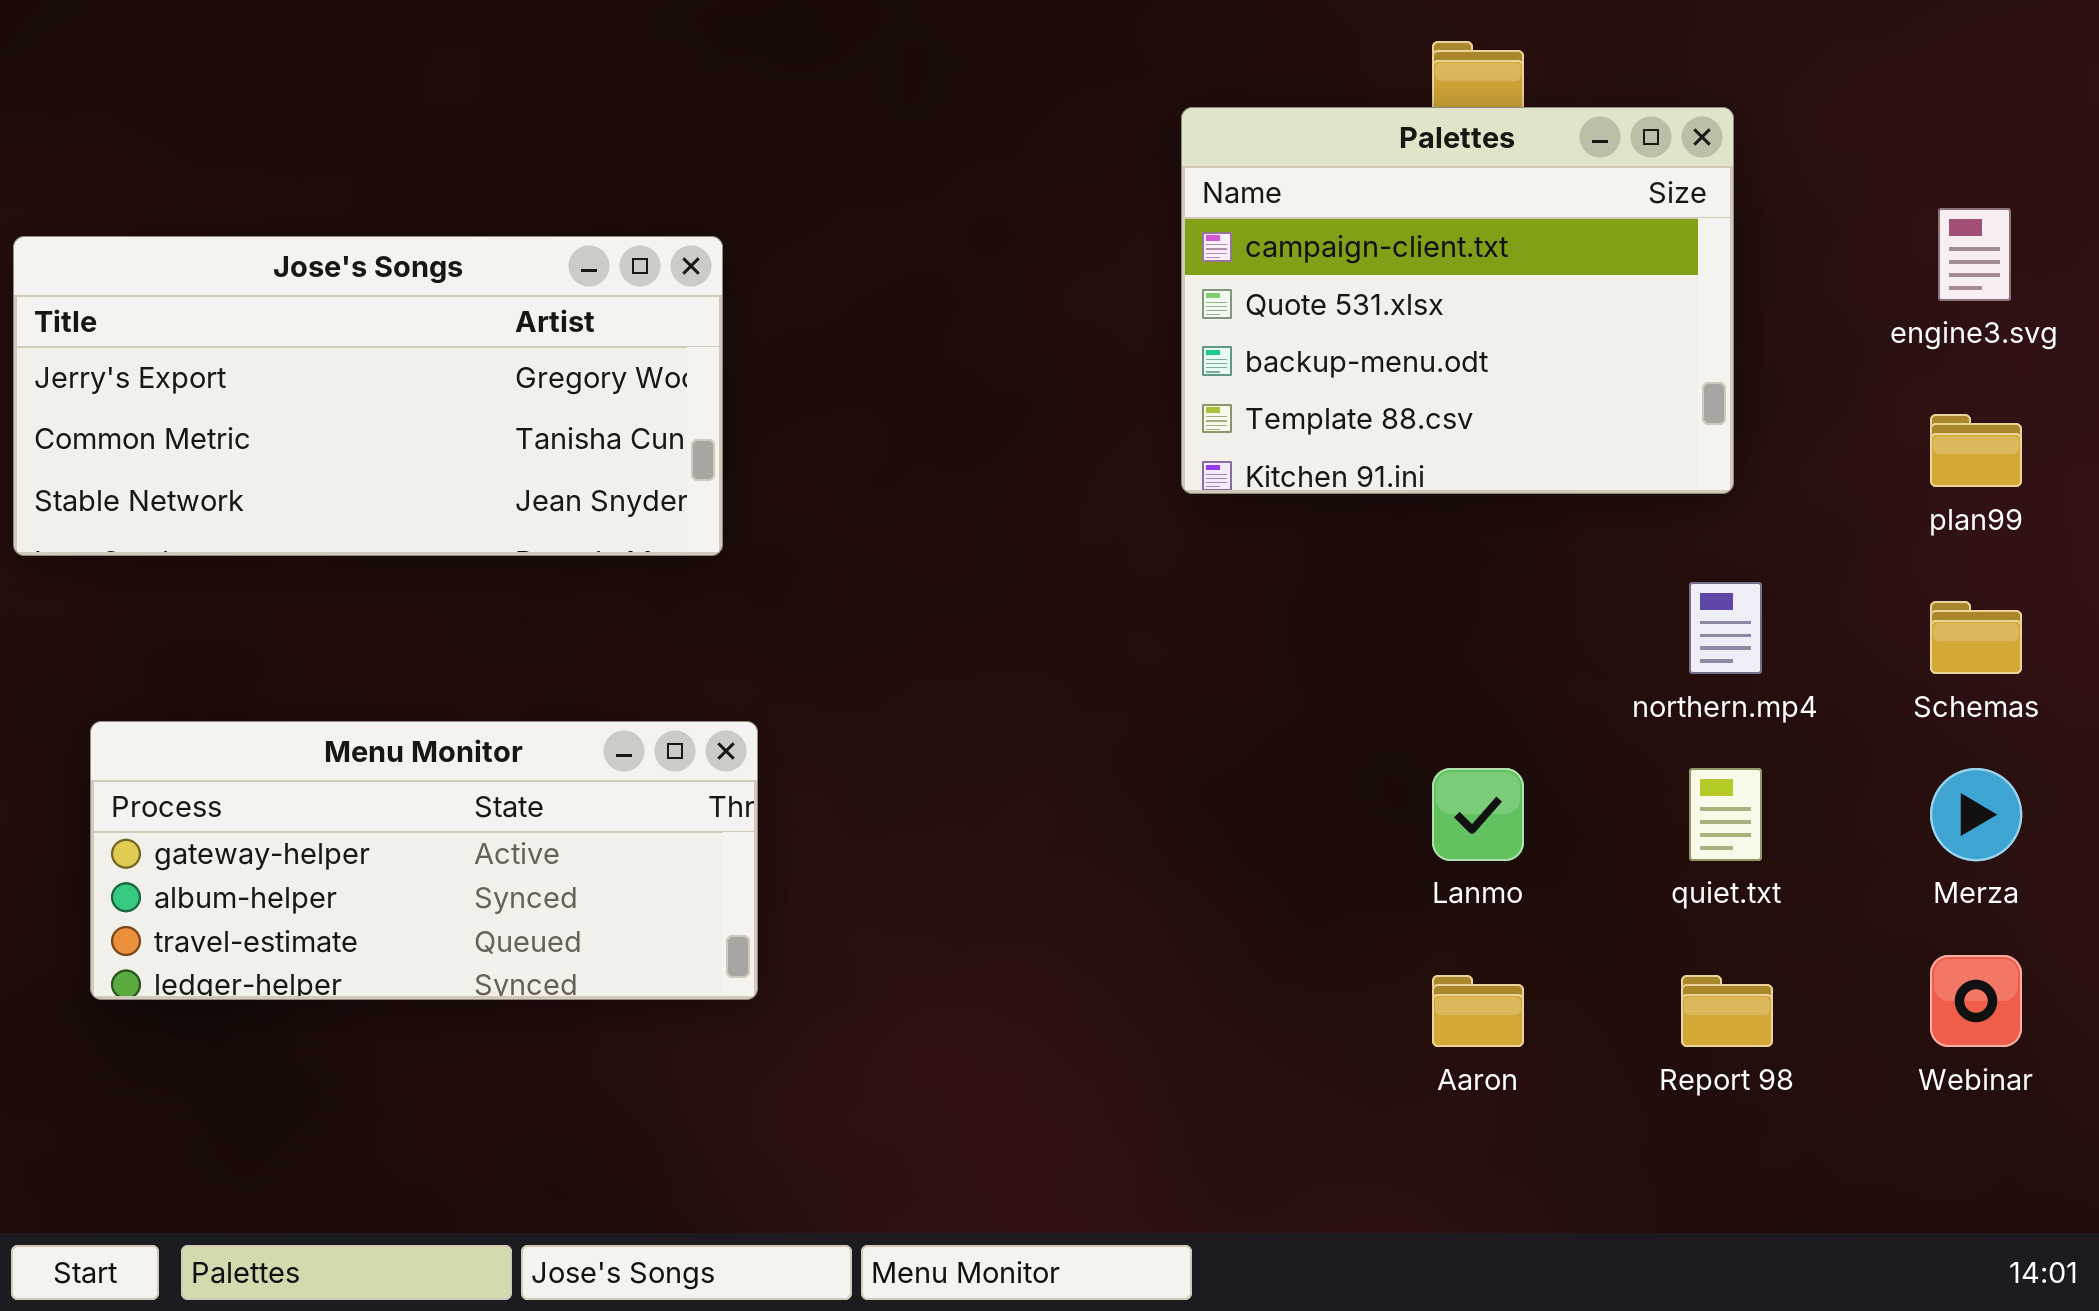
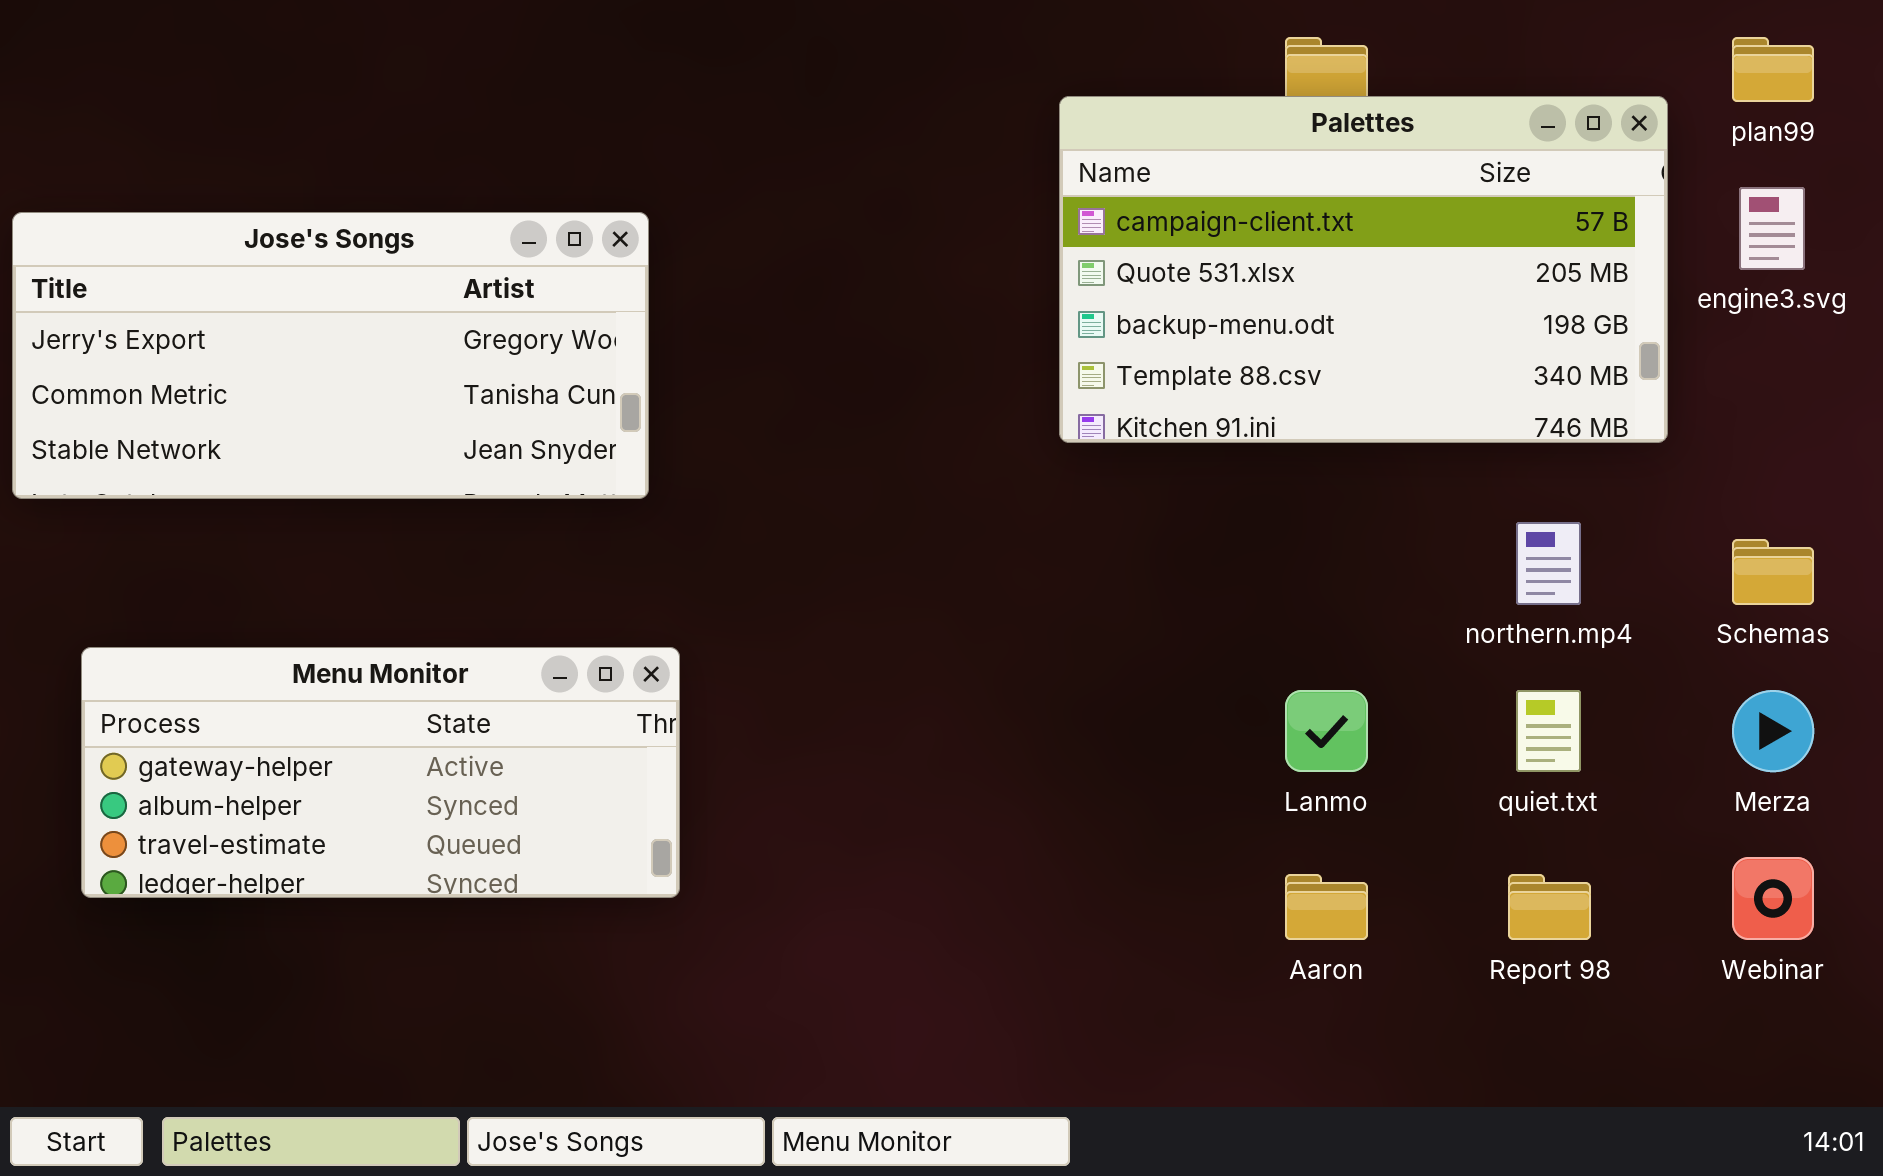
Palettes: [1181,107,1734,494] -> [1059,96,1668,443], resized
plan99: [1930,414,2022,487] -> [1732,37,1814,102], moved

